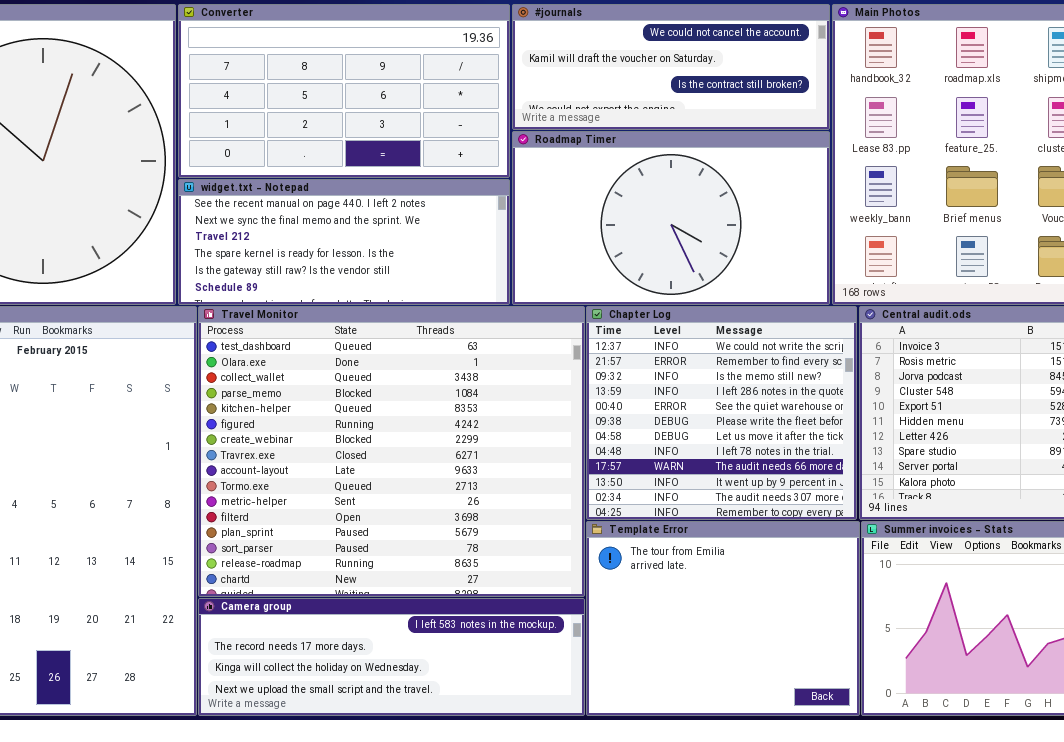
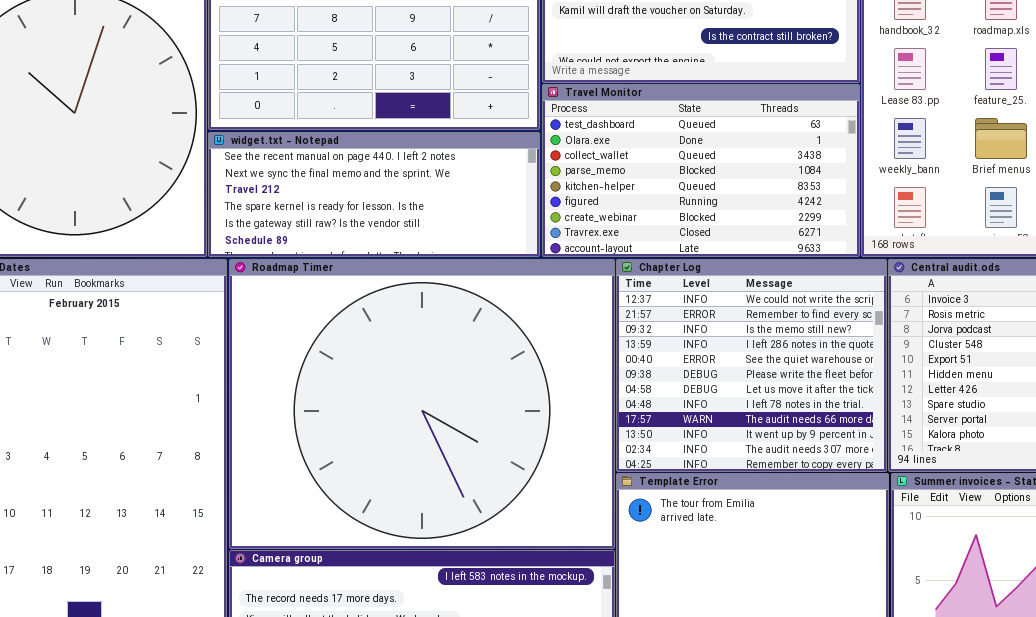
Roadmap Timer: [512,131,830,305] -> [229,259,615,549], moved, resized
Travel Monitor: [198,306,585,597] -> [542,84,860,257], moved, resized

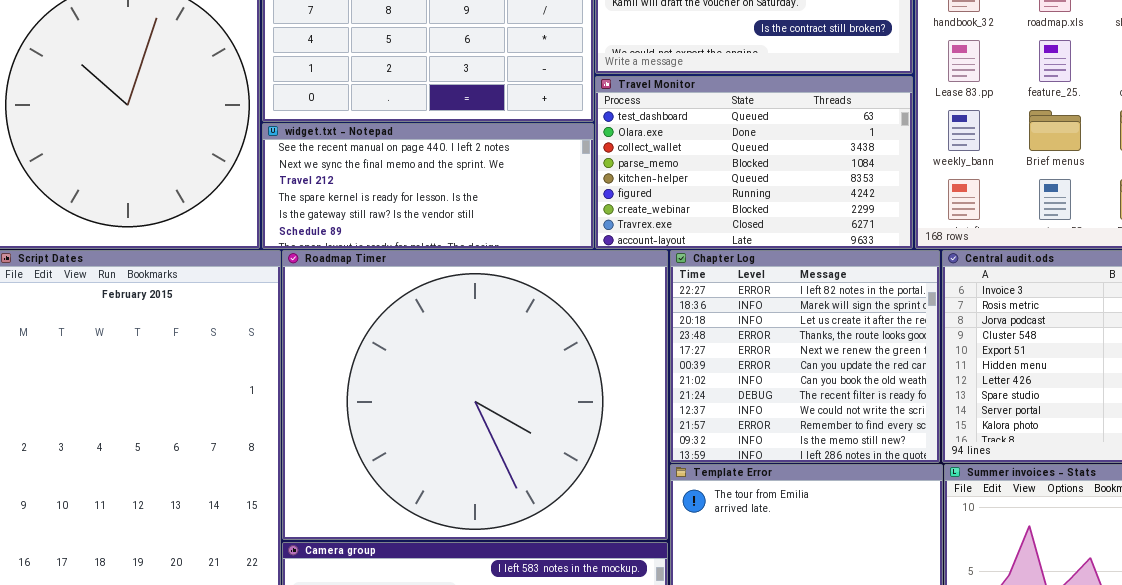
Chapter Log: [616,259,887,472] -> [670,250,940,463], scrolled up 8 rows

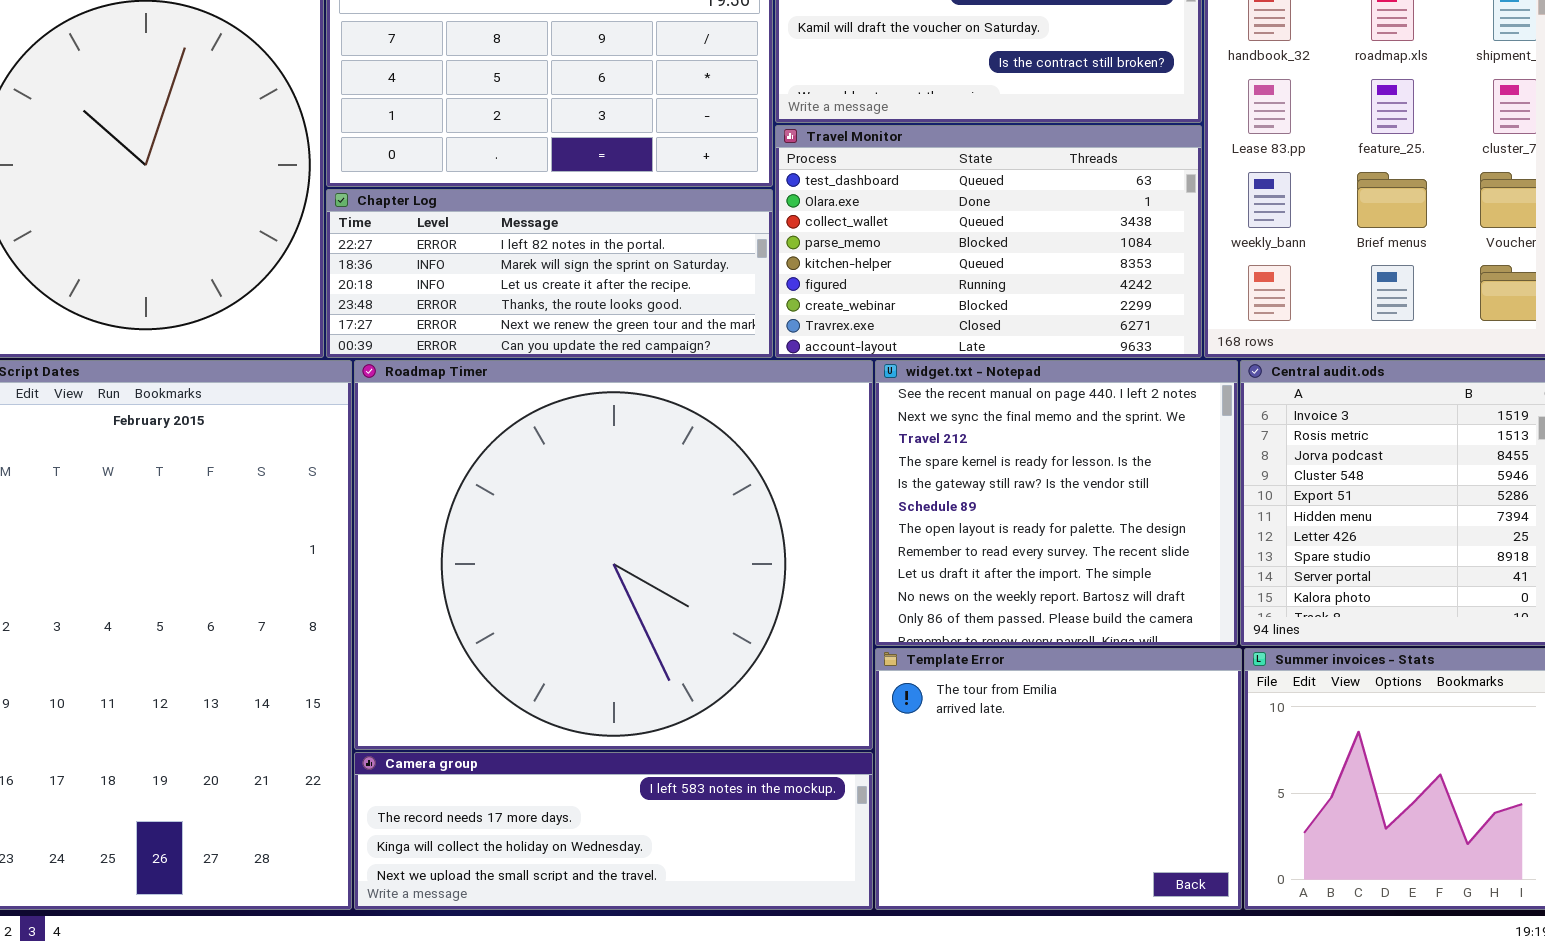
widget.txt - Notepad: [262,123,594,249] -> [875,360,1238,646], moved, resized
Chapter Log: [670,250,940,463] -> [326,189,773,358], moved, resized

